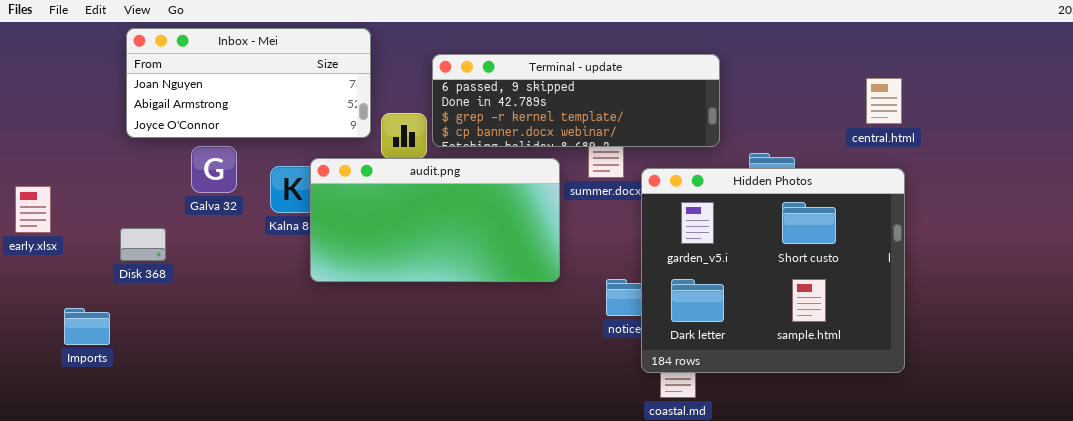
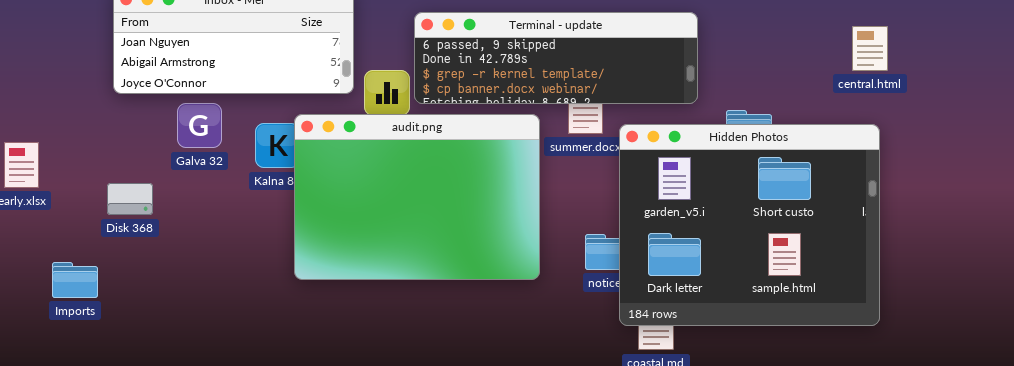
central.html: [866,78,902,124] -> [852,26,888,71], moved
audit.png: [310,158,560,282] -> [294,114,540,280], resized

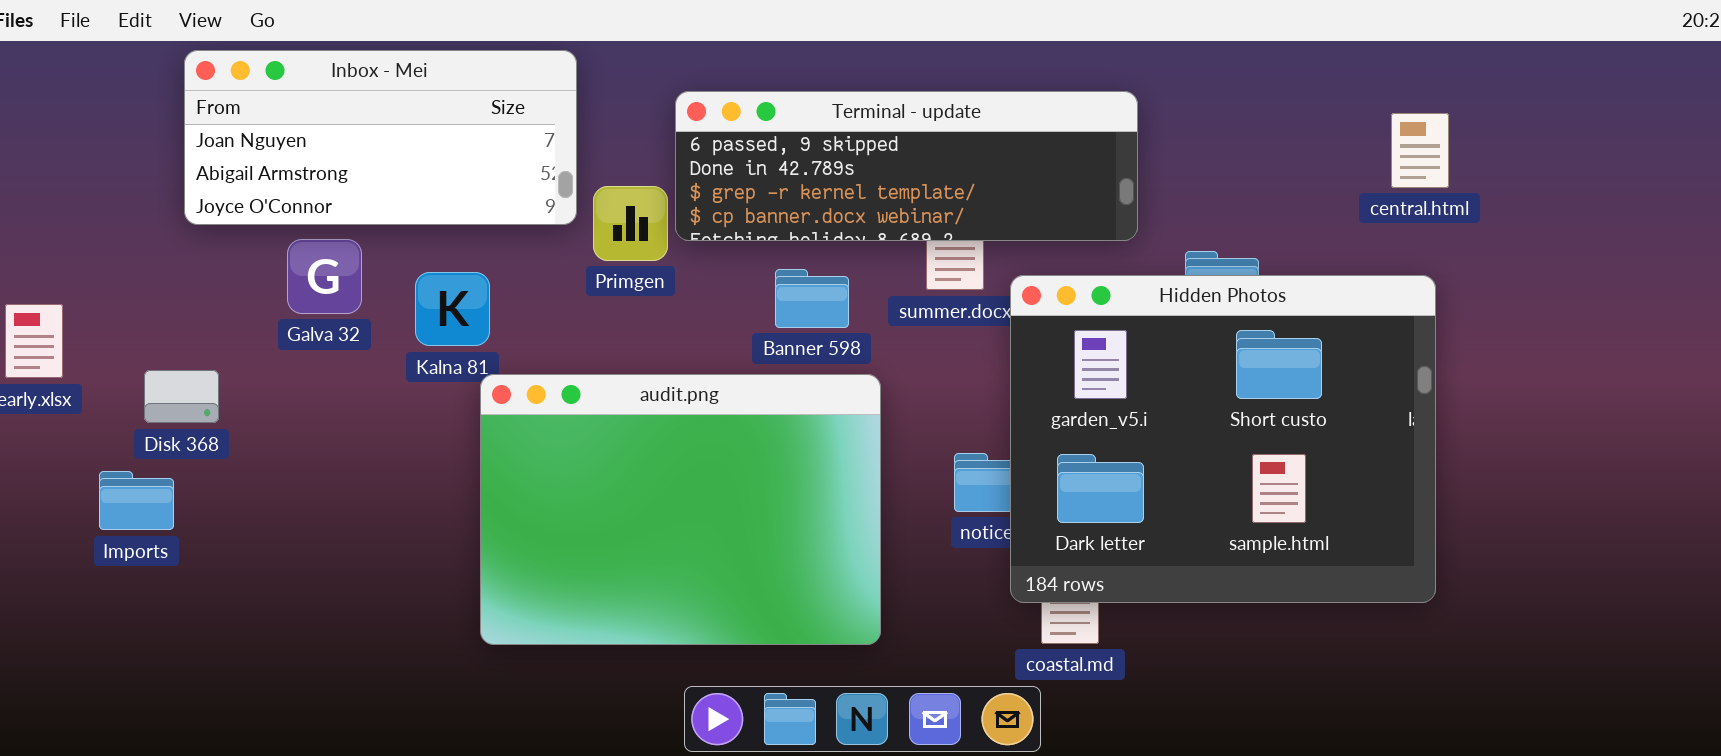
audit.png: [294,114,540,280] -> [480,374,881,645], moved
Disk 368: [107,183,153,215] -> [144,370,219,423], moved
Imports: [52,262,98,298] -> [99,471,174,530], moved

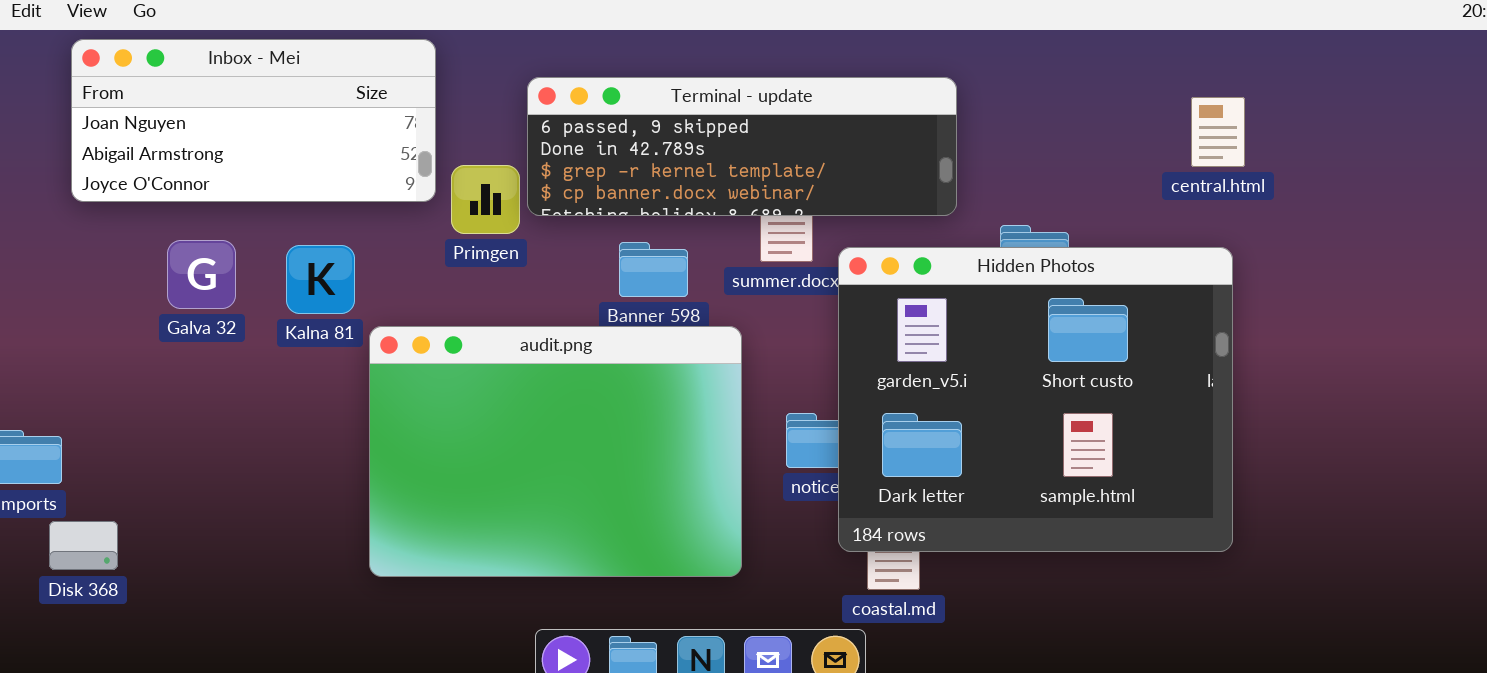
Galva 32: [287,239,362,314] -> [167,240,236,309], moved
Disk 368: [144,370,219,423] -> [49,521,118,570], moved
audit.png: [480,374,881,645] -> [369,326,742,577], moved

